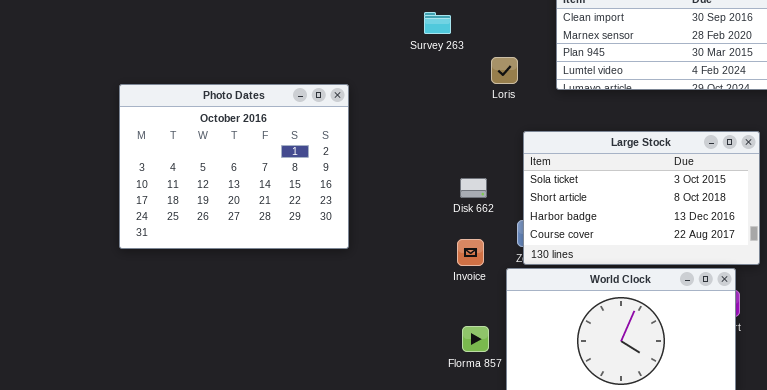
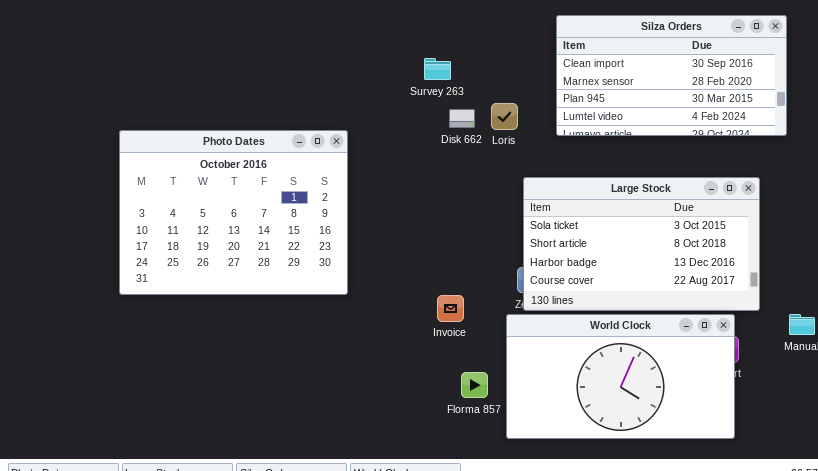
Disk 662: [460,178,487,198] -> [449,109,475,128], moved
Invoice: [457,239,484,266] -> [437,295,464,322], moved

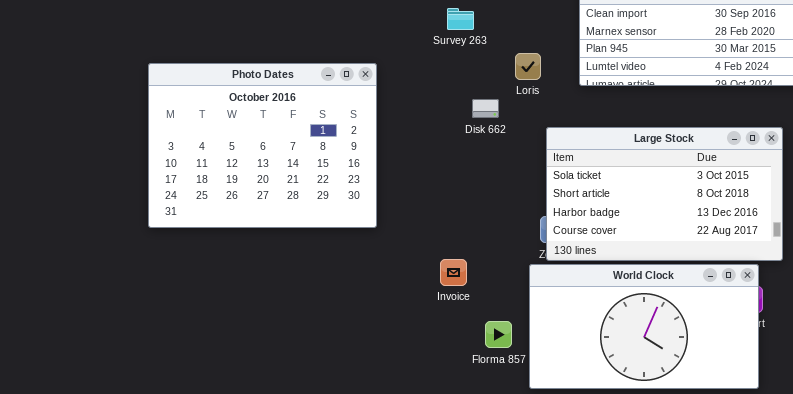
Disk 662: [449,109,475,128] -> [472,99,499,118], moved
Photo Dates: [119,130,348,295] -> [148,63,377,228], moved
Invoice: [437,295,464,322] -> [440,259,467,286], moved

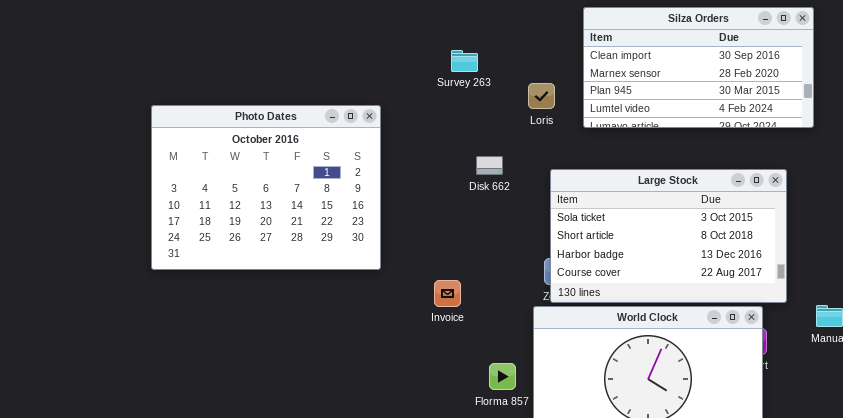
Loris: [515,53,541,80] -> [528,83,555,109], moved
Disk 662: [472,99,499,118] -> [476,156,503,175], moved
Invoice: [440,259,467,286] -> [434,280,461,307], moved

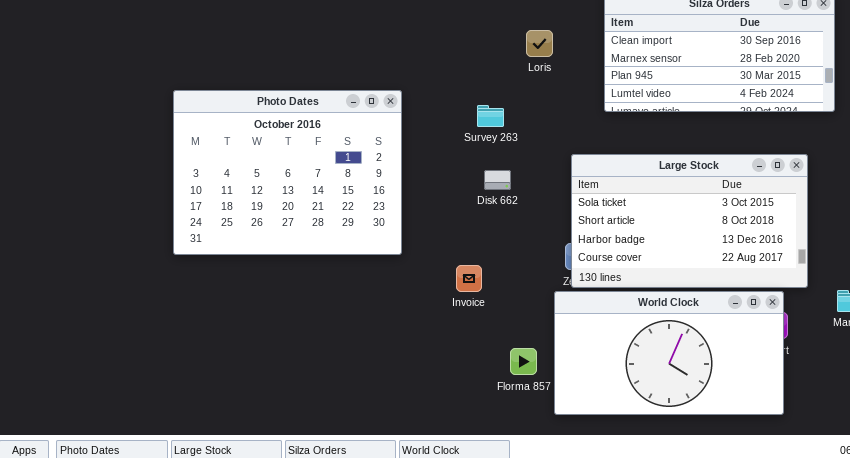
Survey 263: [451,50,478,72] -> [477,105,504,127], moved
Loris: [528,83,555,109] -> [526,30,553,57], moved
Disk 662: [476,156,503,175] -> [484,170,511,190], moved

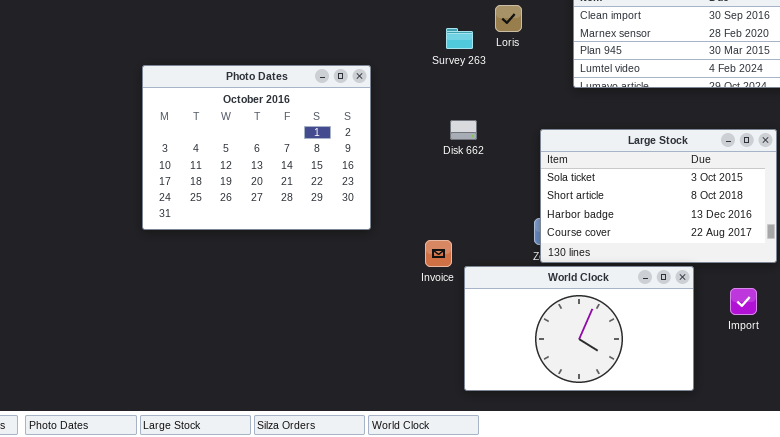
Survey 263: [477,105,504,127] -> [446,28,473,49], moved
Disk 662: [484,170,511,190] -> [450,120,477,140], moved
World Clock: [554,291,784,415] -> [464,266,694,391], moved

